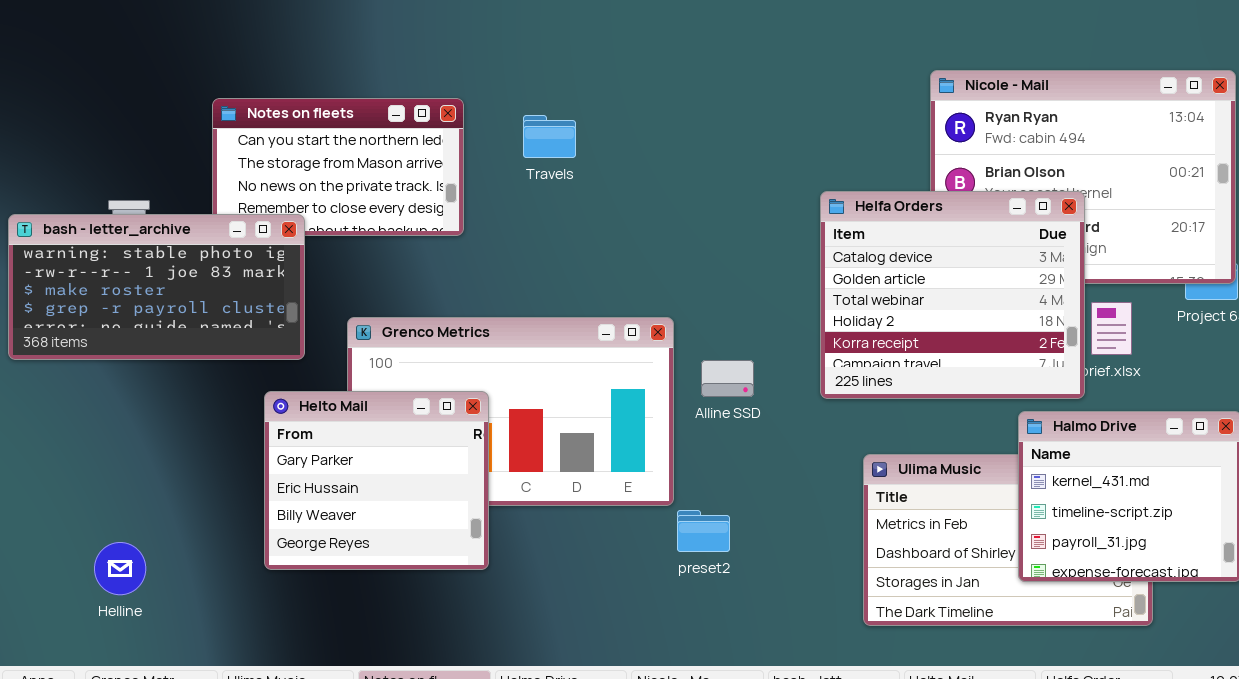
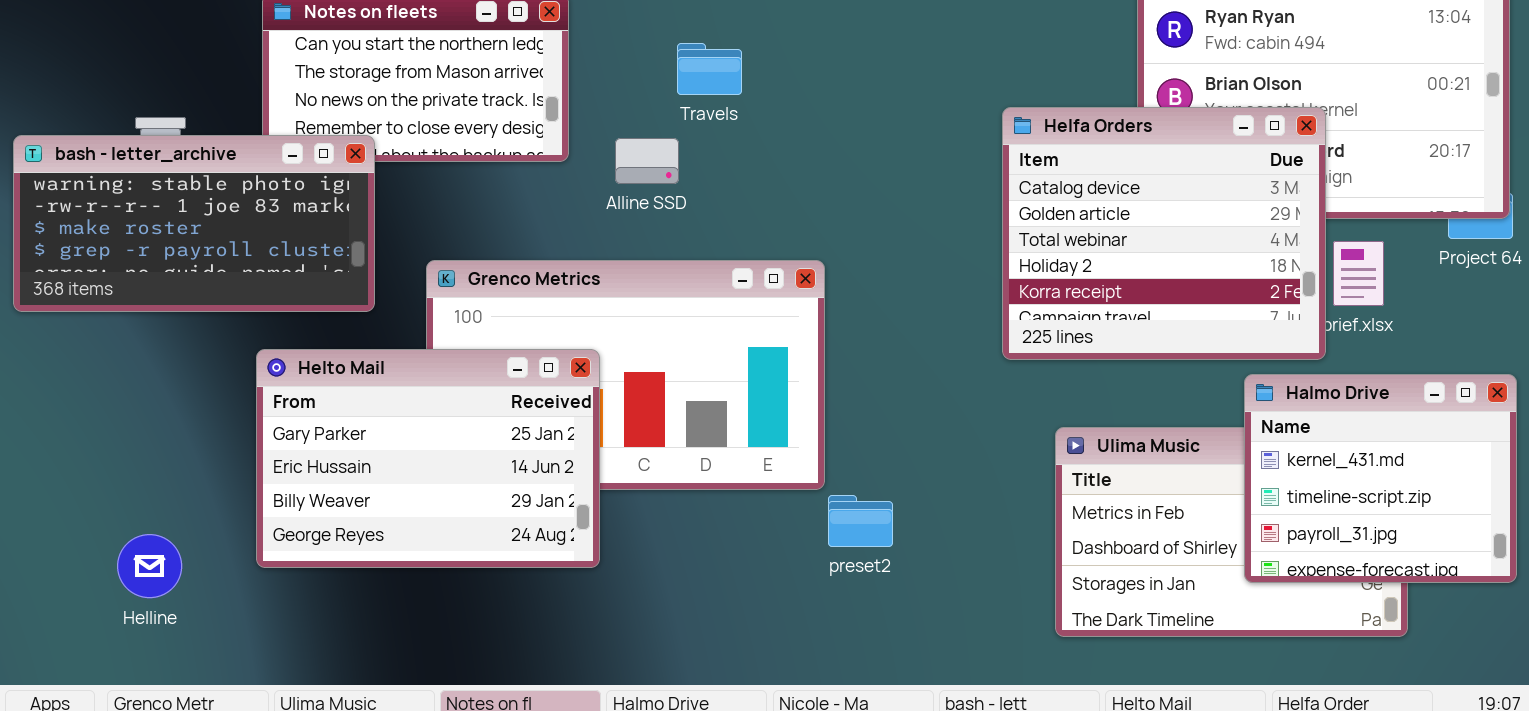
Travels: [523,115,576,158] -> [677,43,742,95], moved
Alline SSD: [701,360,754,397] -> [615,138,679,184], moved
Helto Mail: [264,391,489,570] -> [256,349,600,568], resized

